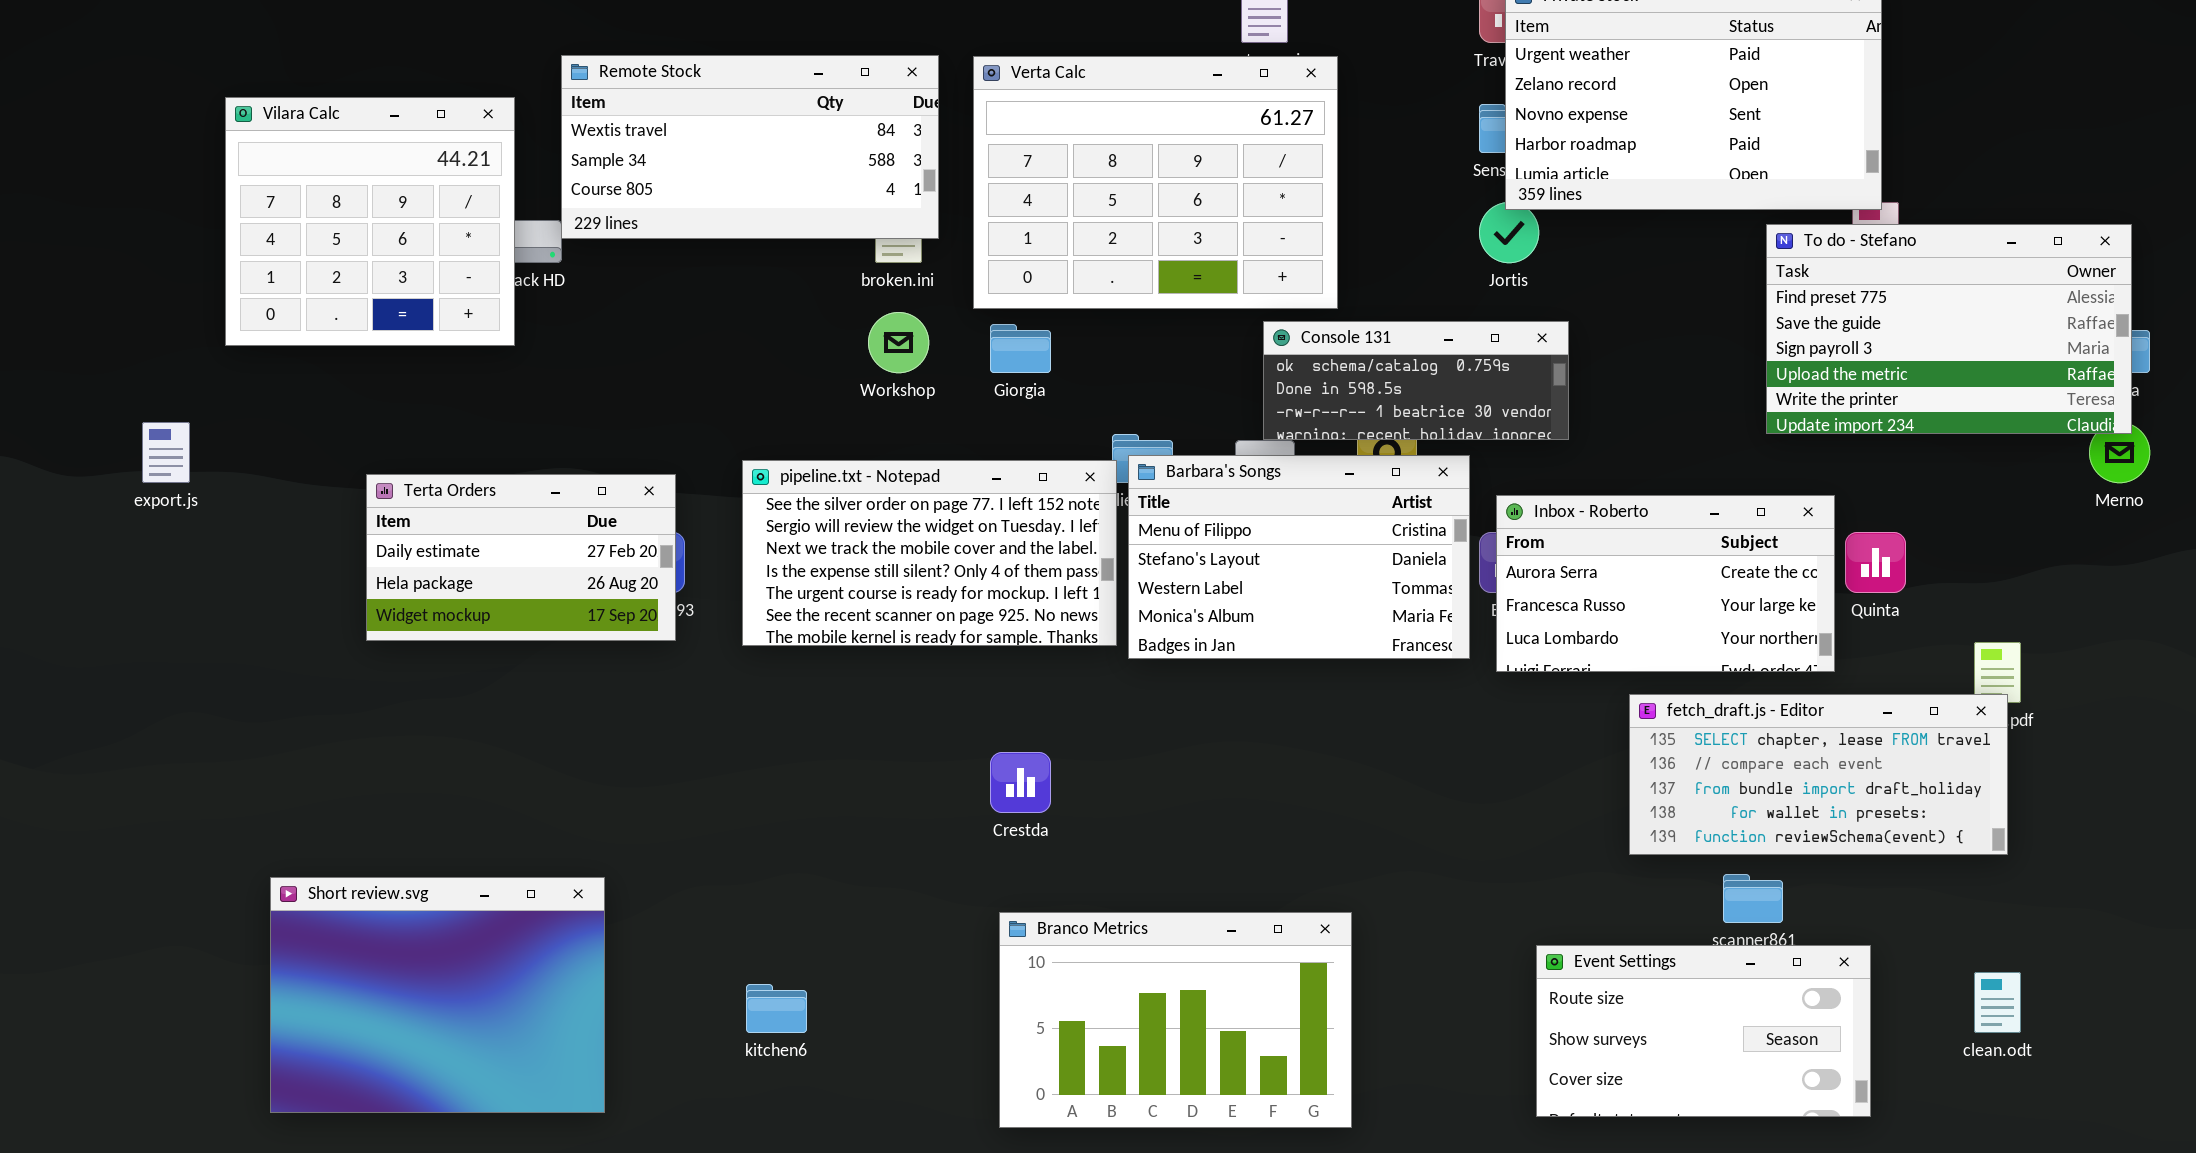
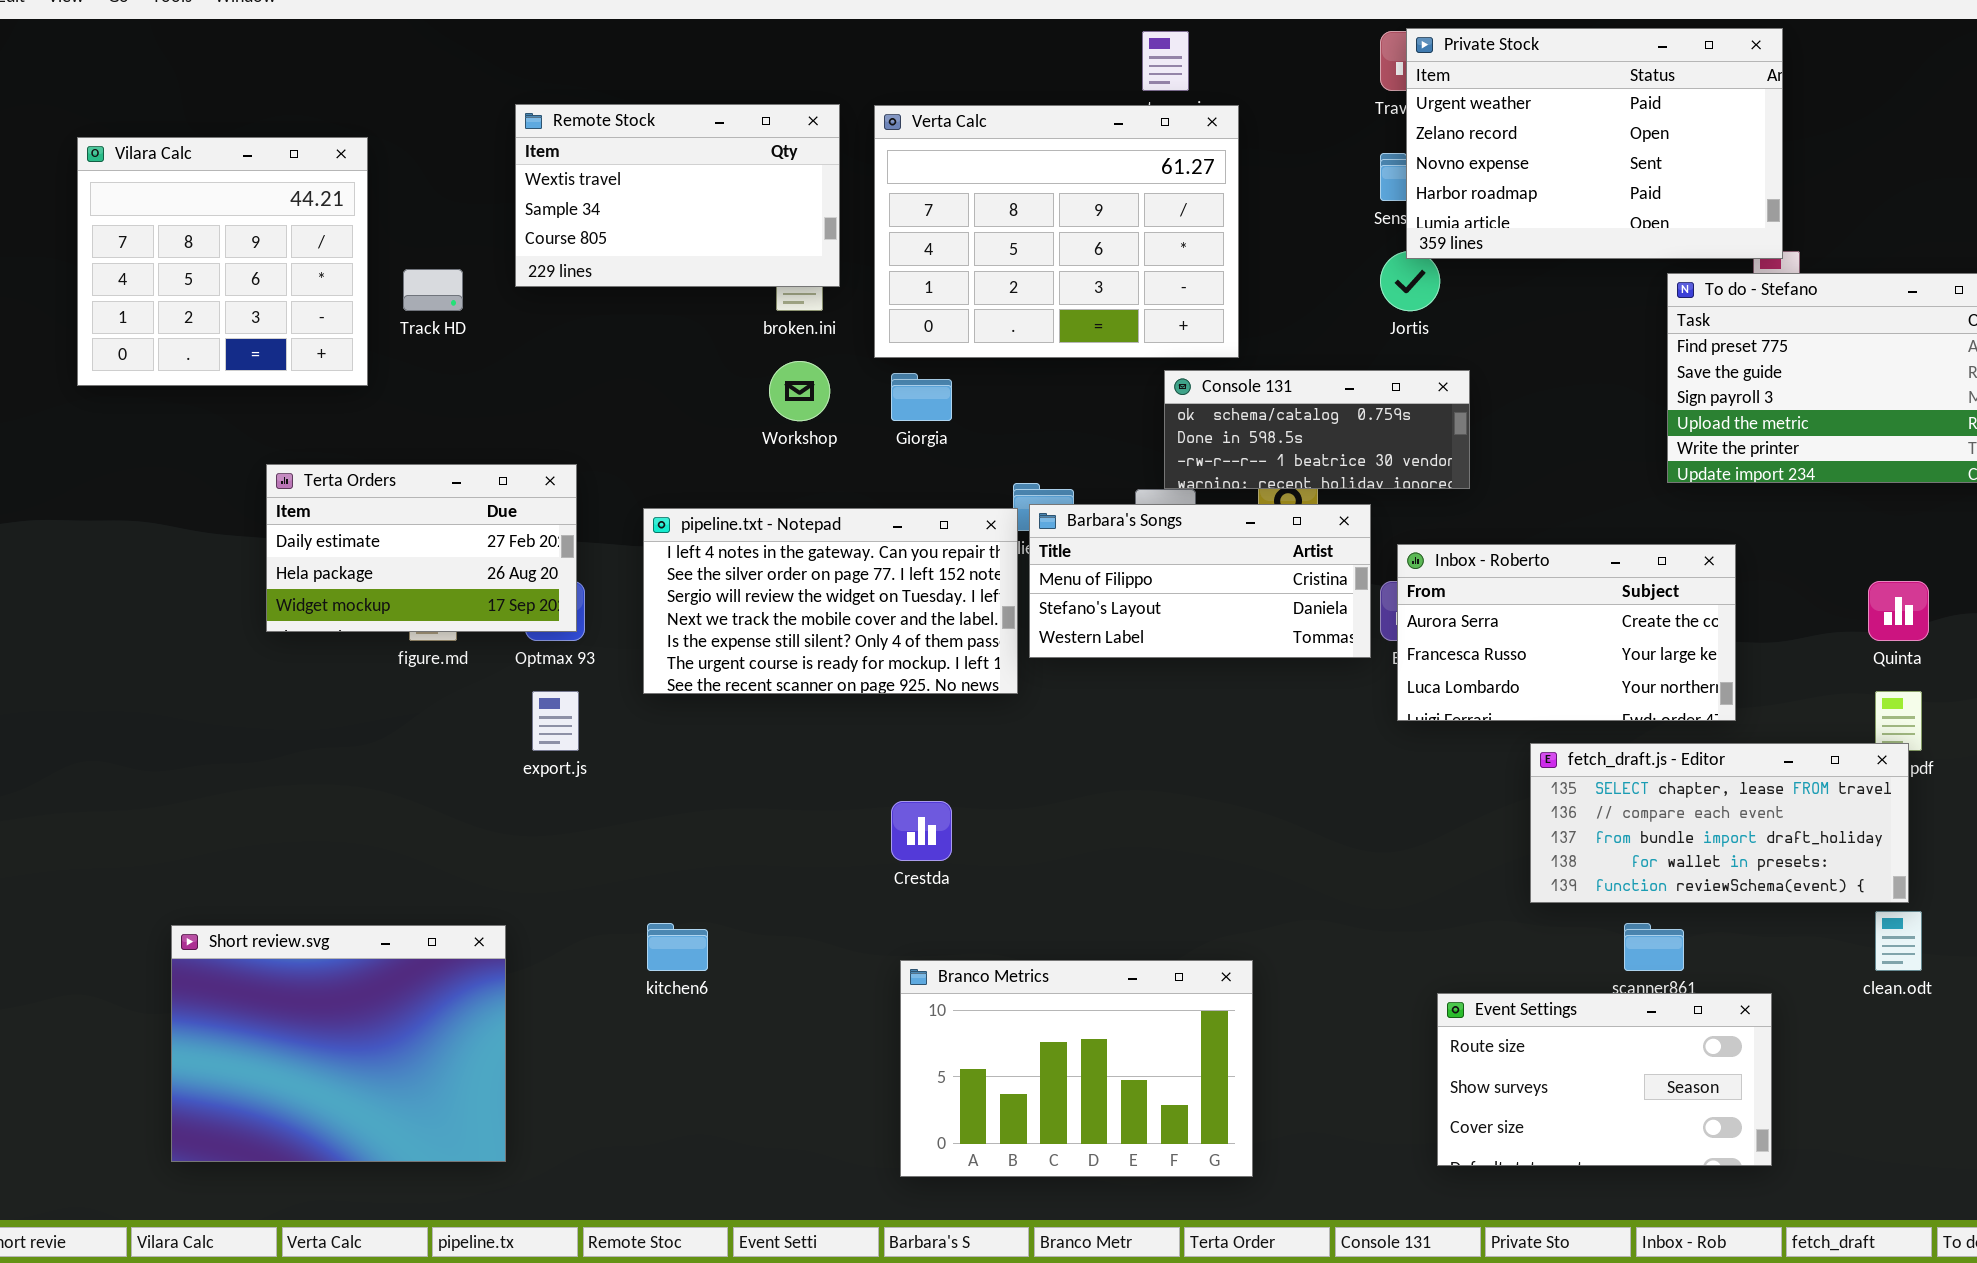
Remote Stock: [561,55,939,239] -> [515,104,840,287], resized
Vilara Calc: [225,97,515,346] -> [77,137,368,386], moved
export.js: [142,422,190,483] -> [532,691,579,751], moved
Barbara's Songs: [1128,455,1470,659] -> [1029,504,1371,658], resized
pipeline.txt - Notepad: [742,460,1117,646] -> [643,508,1018,694], scrolled up 1 row
Terta Orders: [366,474,676,641] -> [266,464,577,632], moved
Quinta: [1845,532,1906,593] -> [1868,581,1929,641], moved
clean.odt: [1974,972,2021,1033] -> [1875,911,1922,971], moved
kitchen6: [746,984,807,1033] -> [647,923,708,971], moved

